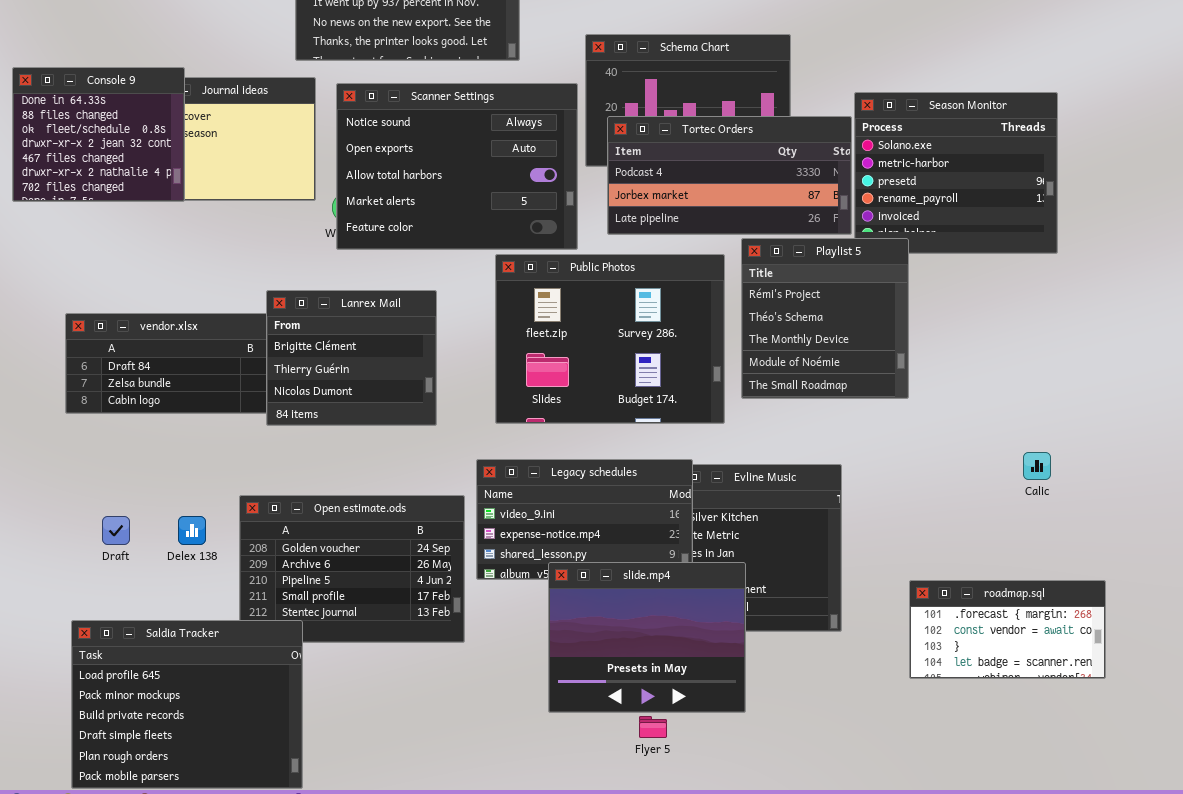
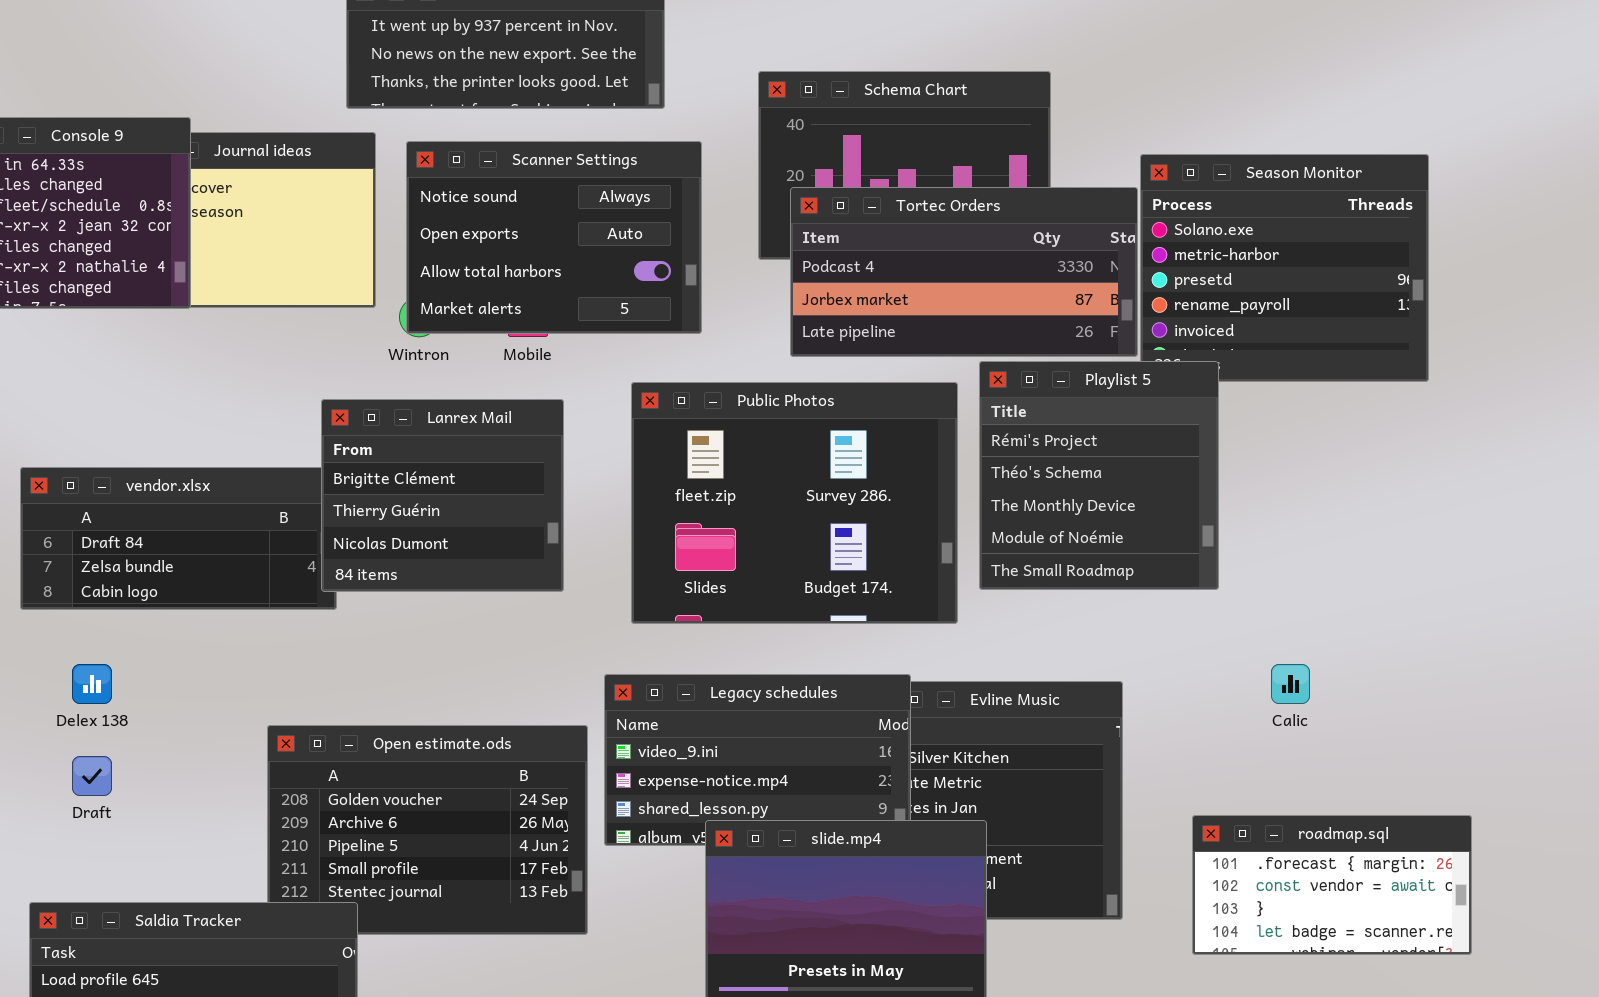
Scanner Settings: [336,83,578,250] -> [406,141,702,334], resized
Lanrex Mail: [266,290,437,426] -> [321,399,564,592], moved
Calic: [1023,452,1051,480] -> [1271,664,1310,704], moved
Delex 138: [178,516,206,545] -> [72,664,112,704], moved
roadmap.sql: [909,580,1106,679] -> [1192,815,1472,955], moved

